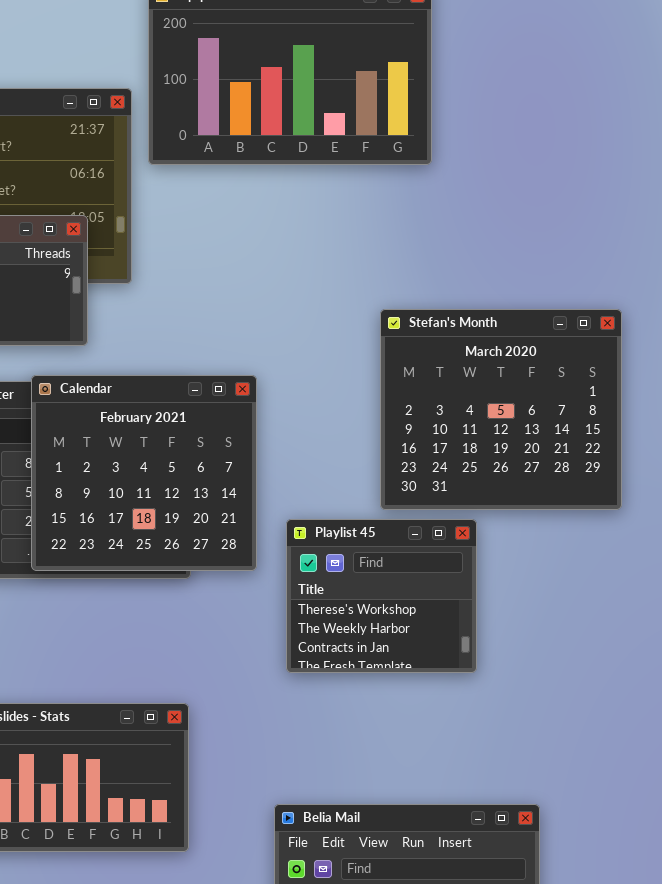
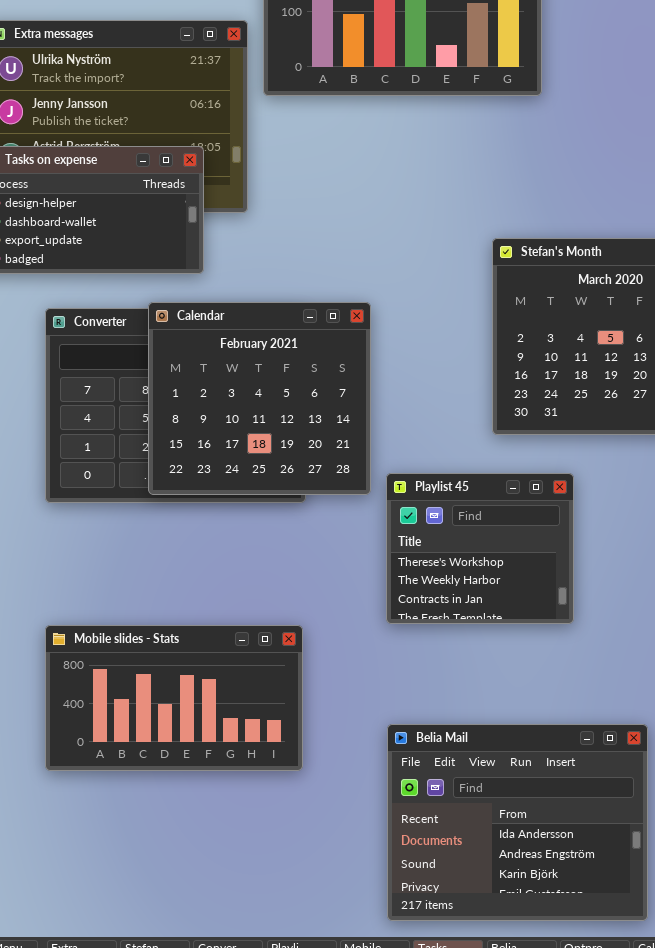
Playlist 45: [286,519,477,673] -> [386,473,574,624], moved

